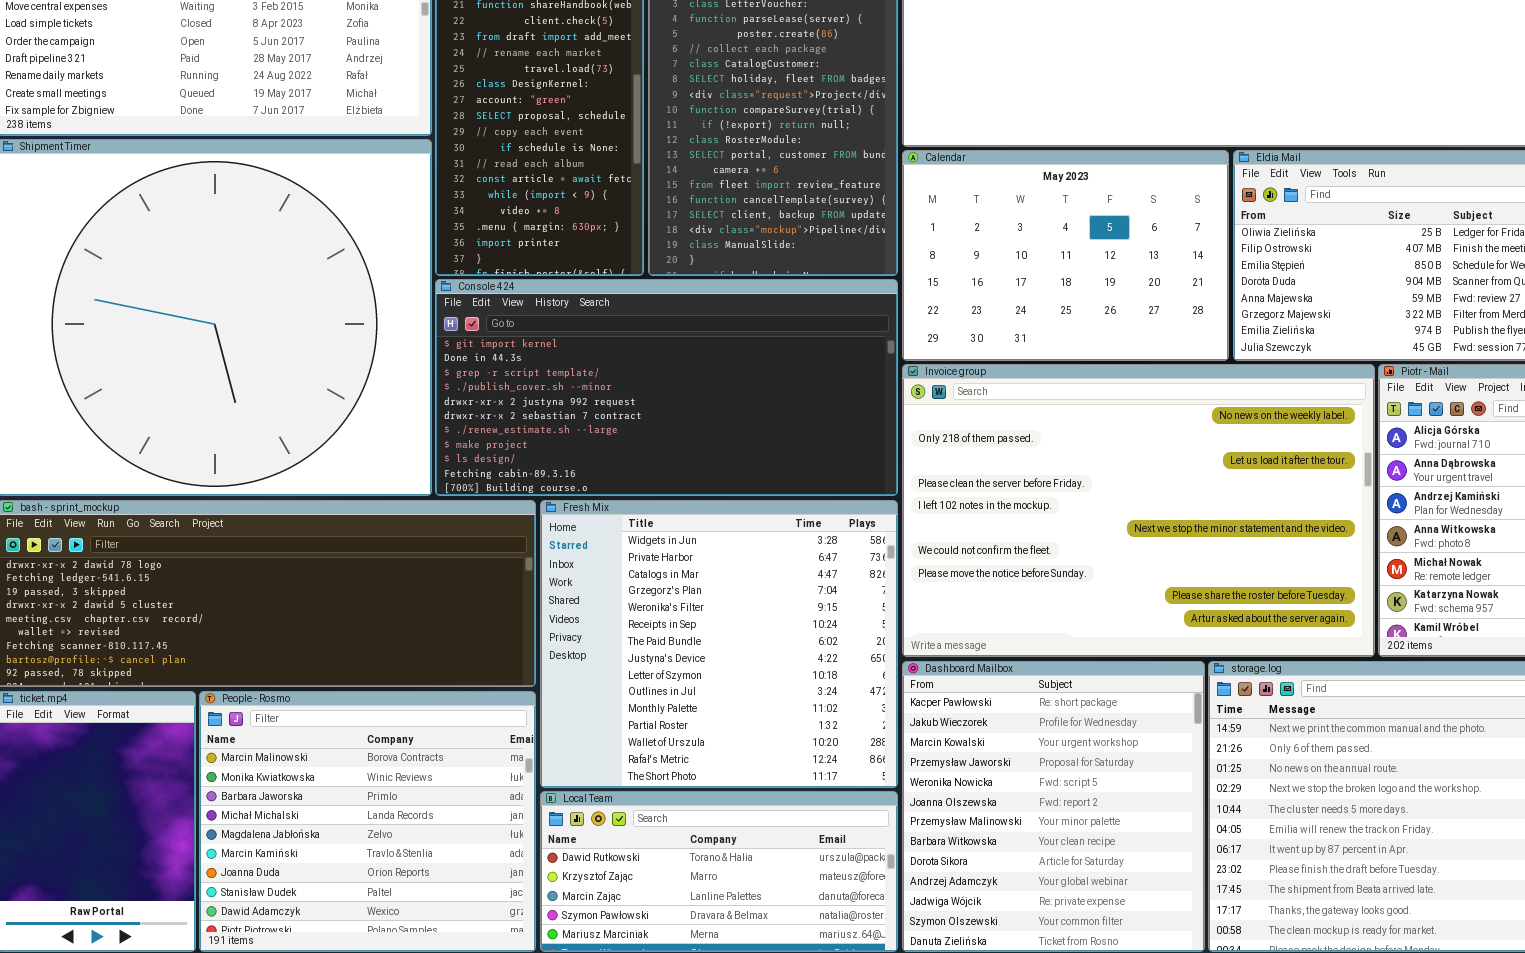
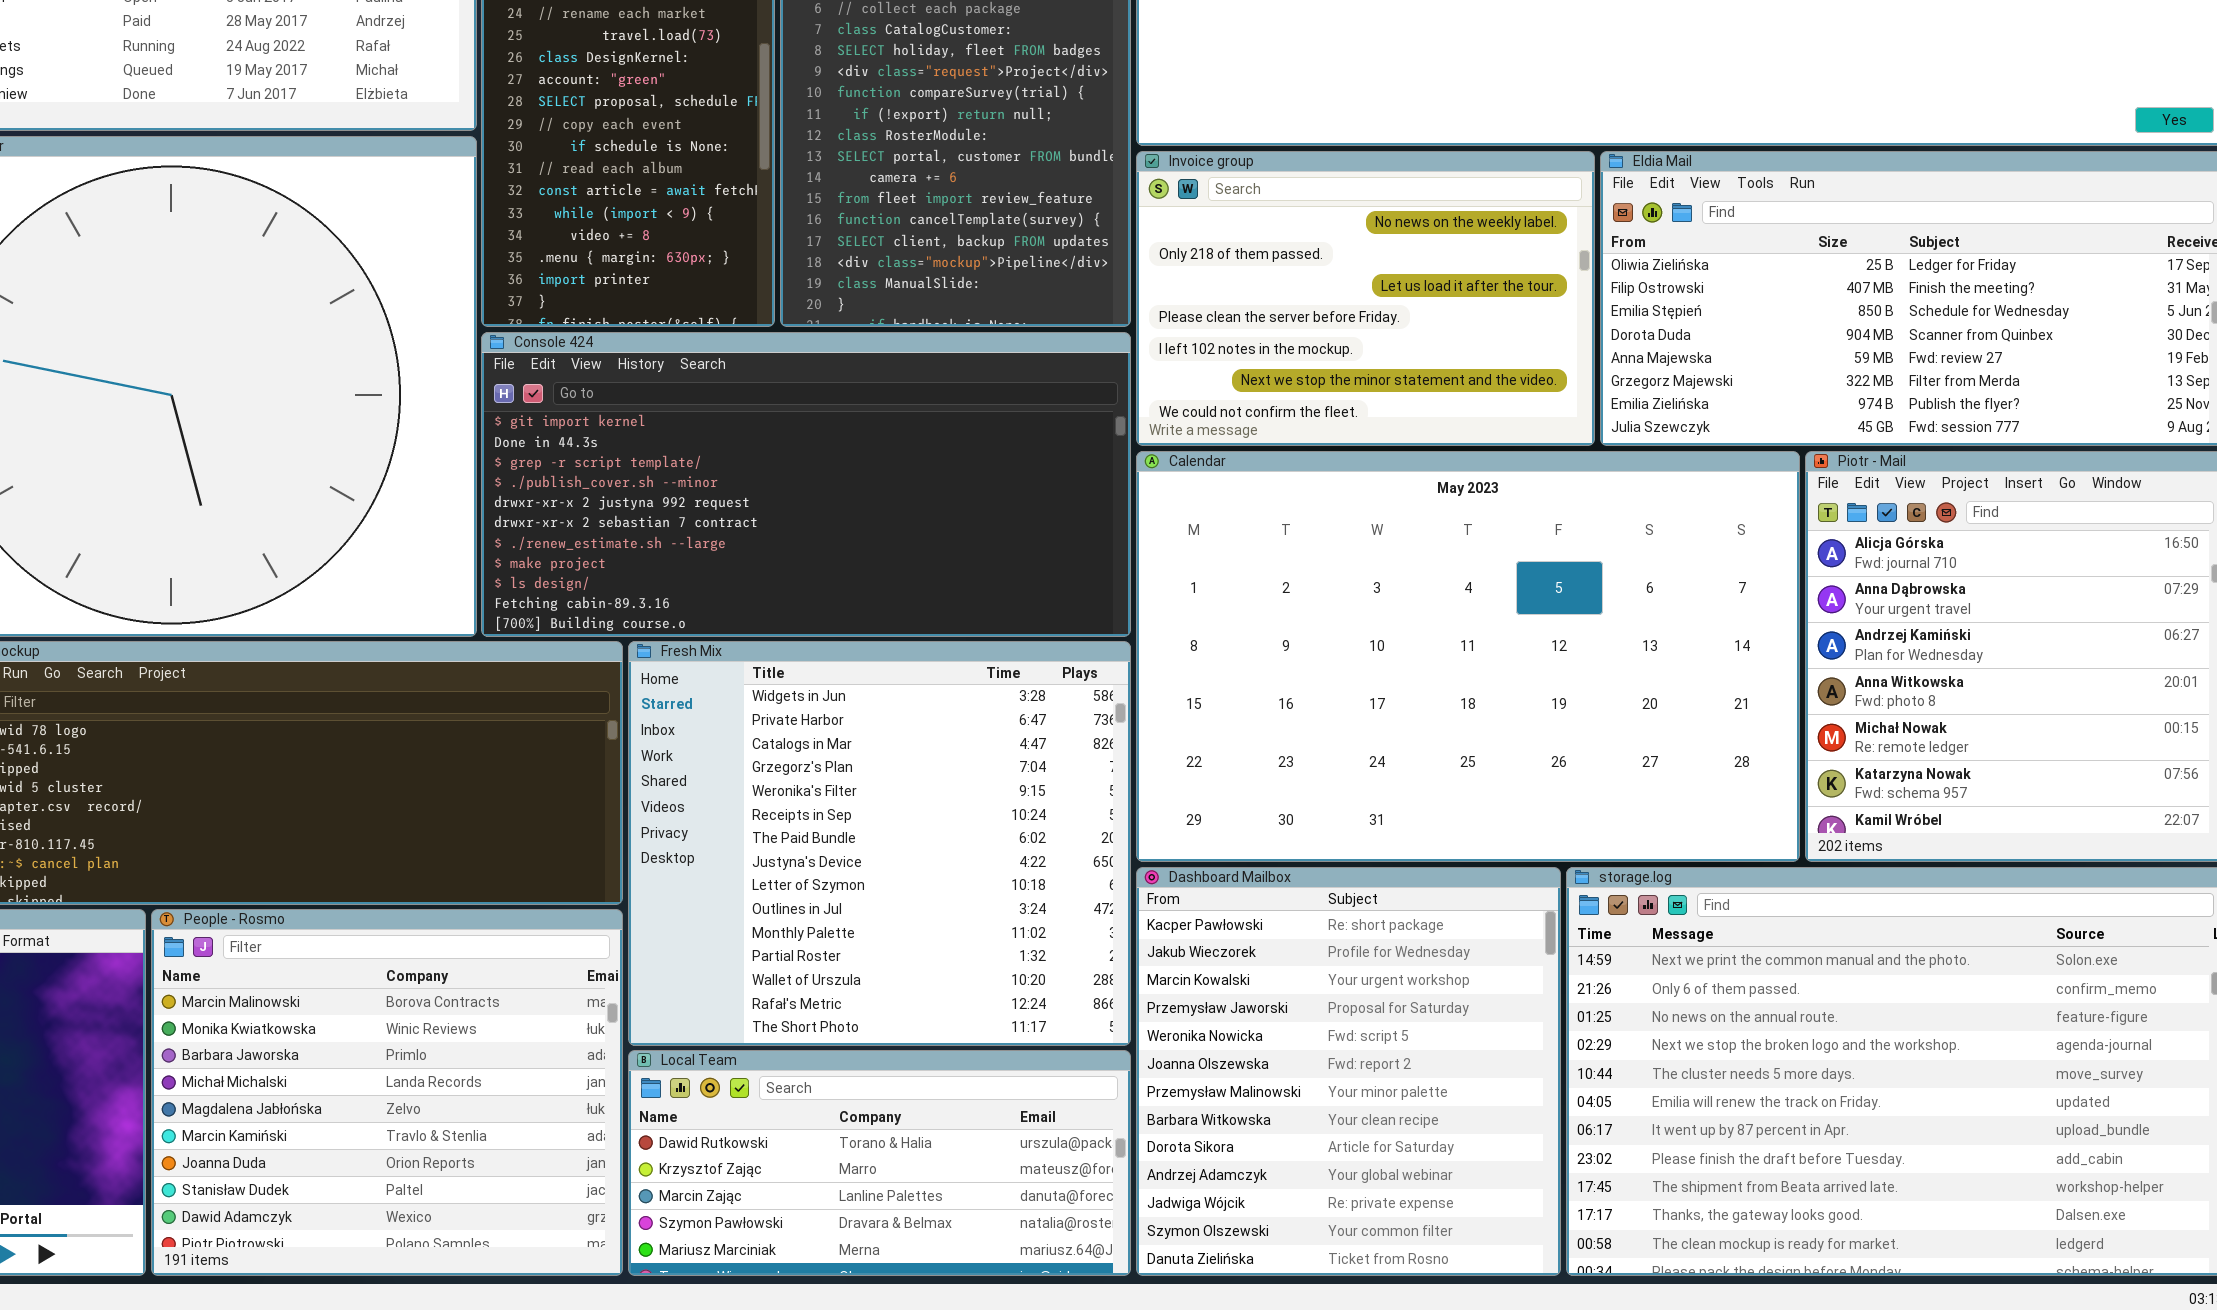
Calendar: [902,150,1229,361] -> [1136,451,1800,862], moved, resized
Invoice group: [902,364,1375,657] -> [1136,151,1595,446], moved, resized

